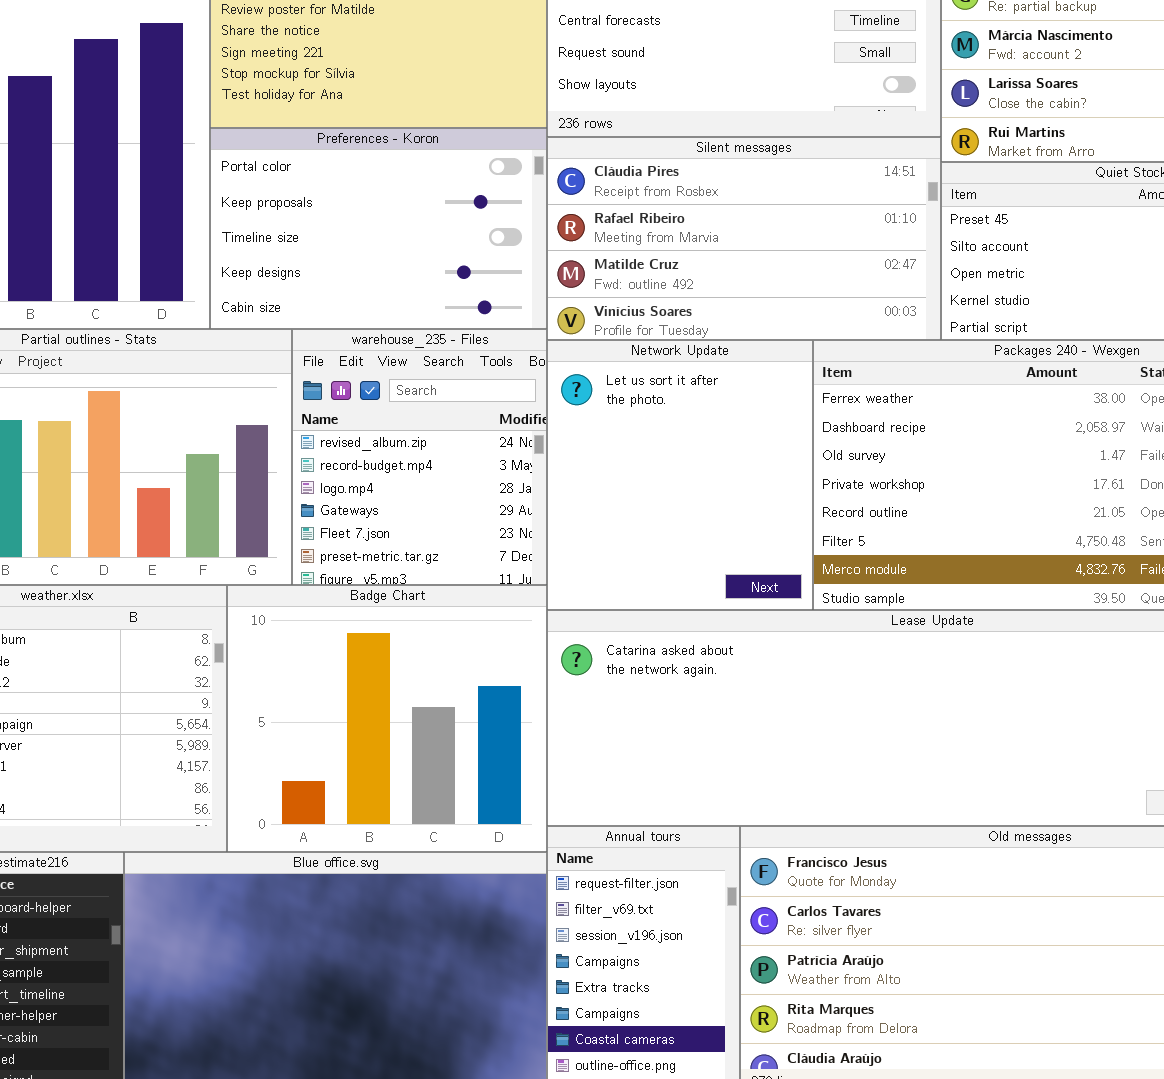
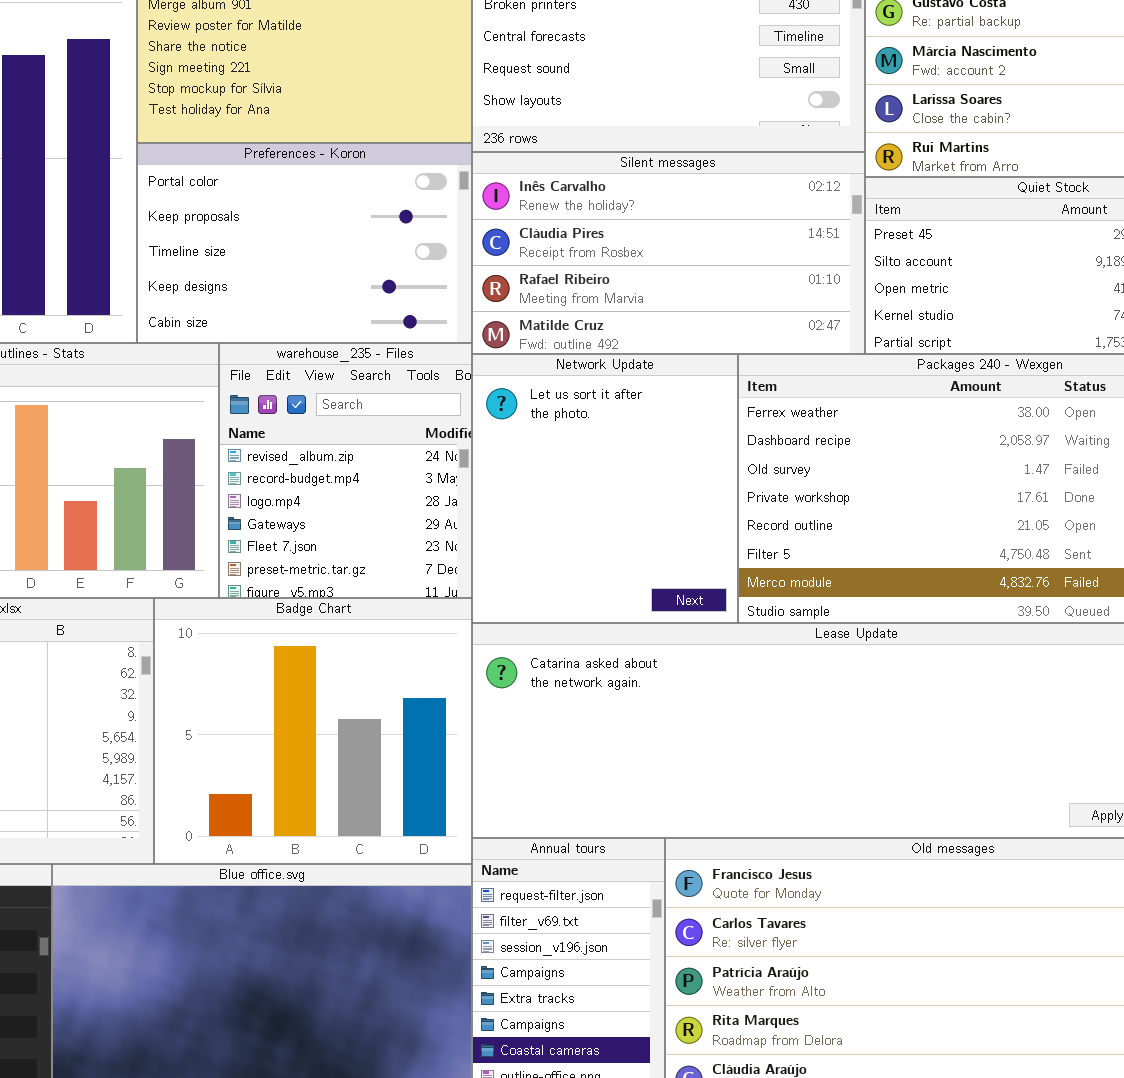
Silent messages: [547,137,941,340] -> [472,152,865,354], scrolled up 1 row

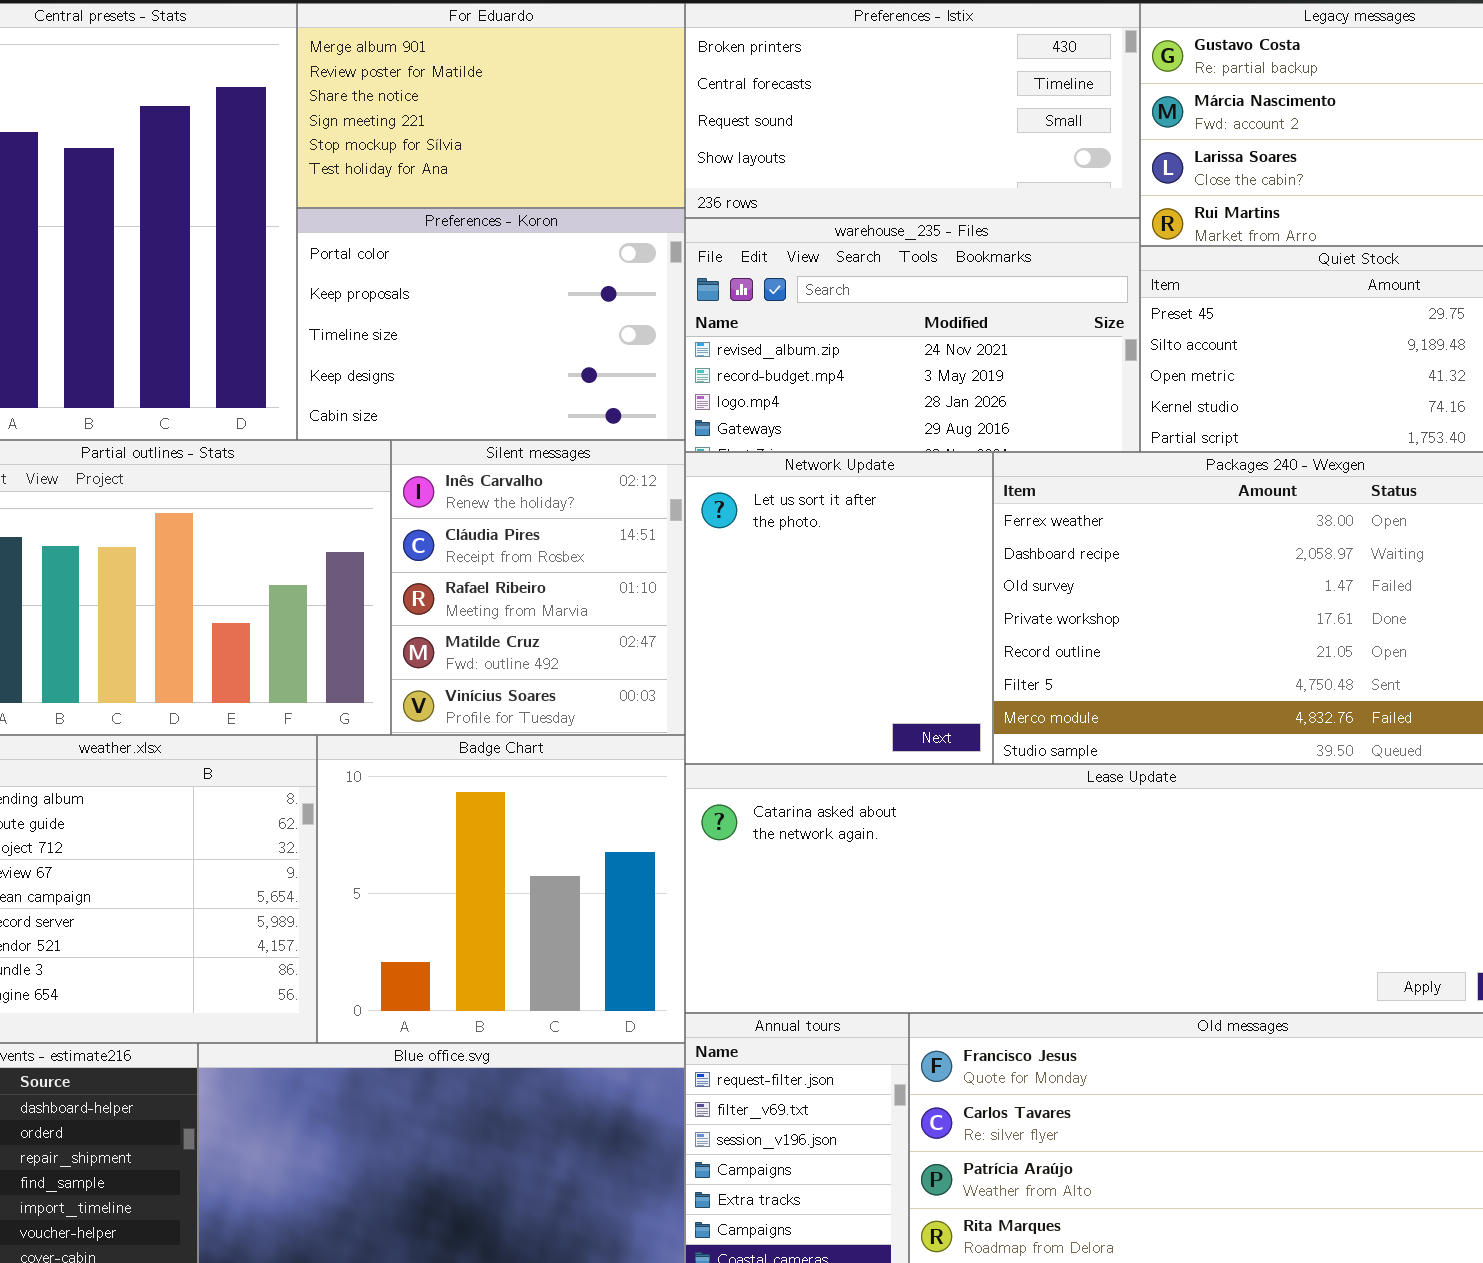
Silent messages: [472,152,865,354] -> [391,440,685,735], moved, resized
warehouse_235 - Files: [219,343,472,598] -> [685,218,1140,452], moved, resized

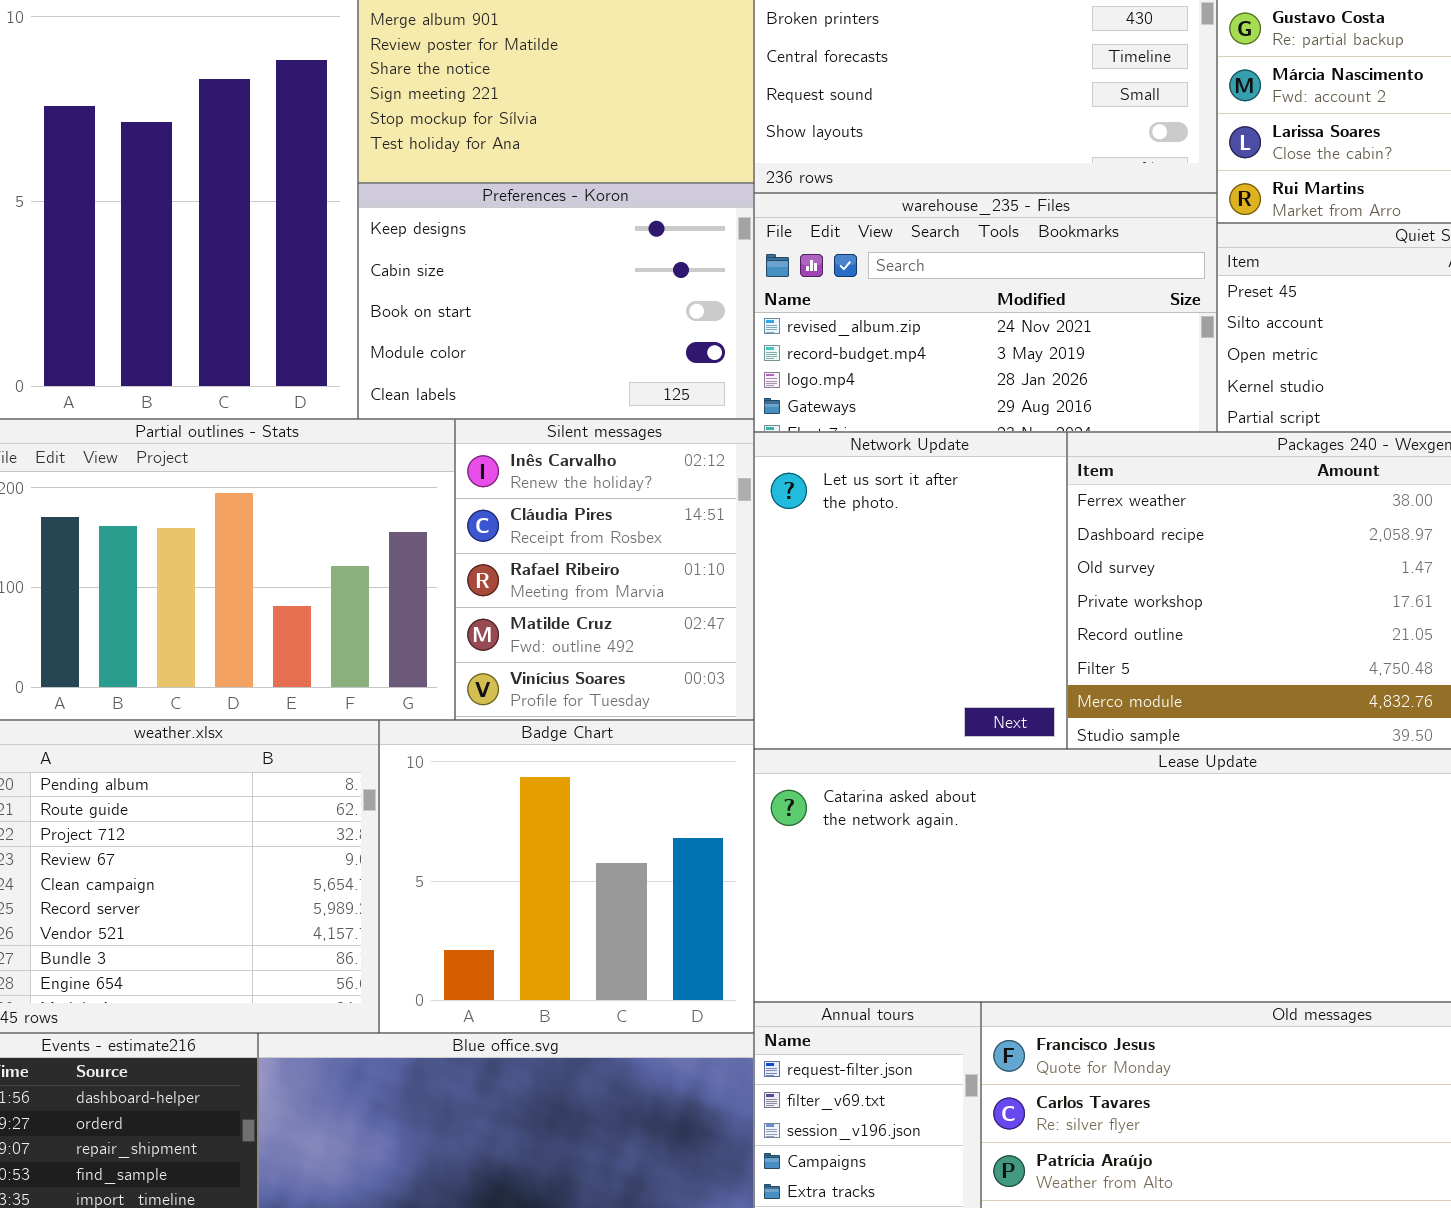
Preferences - Koron: [297,208,685,440] -> [358,183,754,419], scrolled down 3 rows

